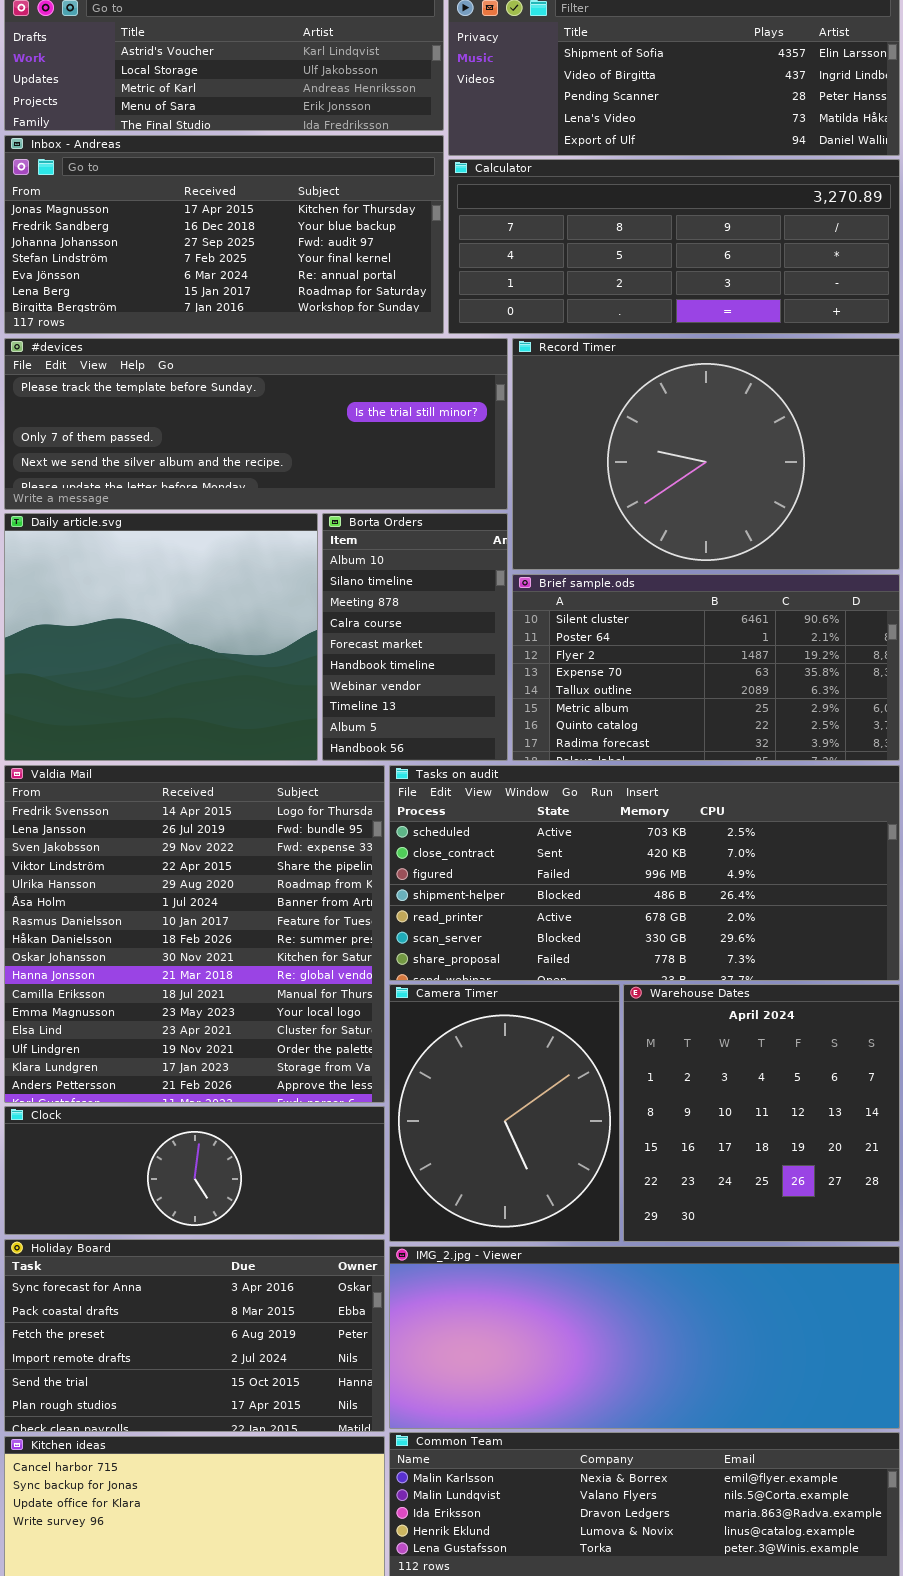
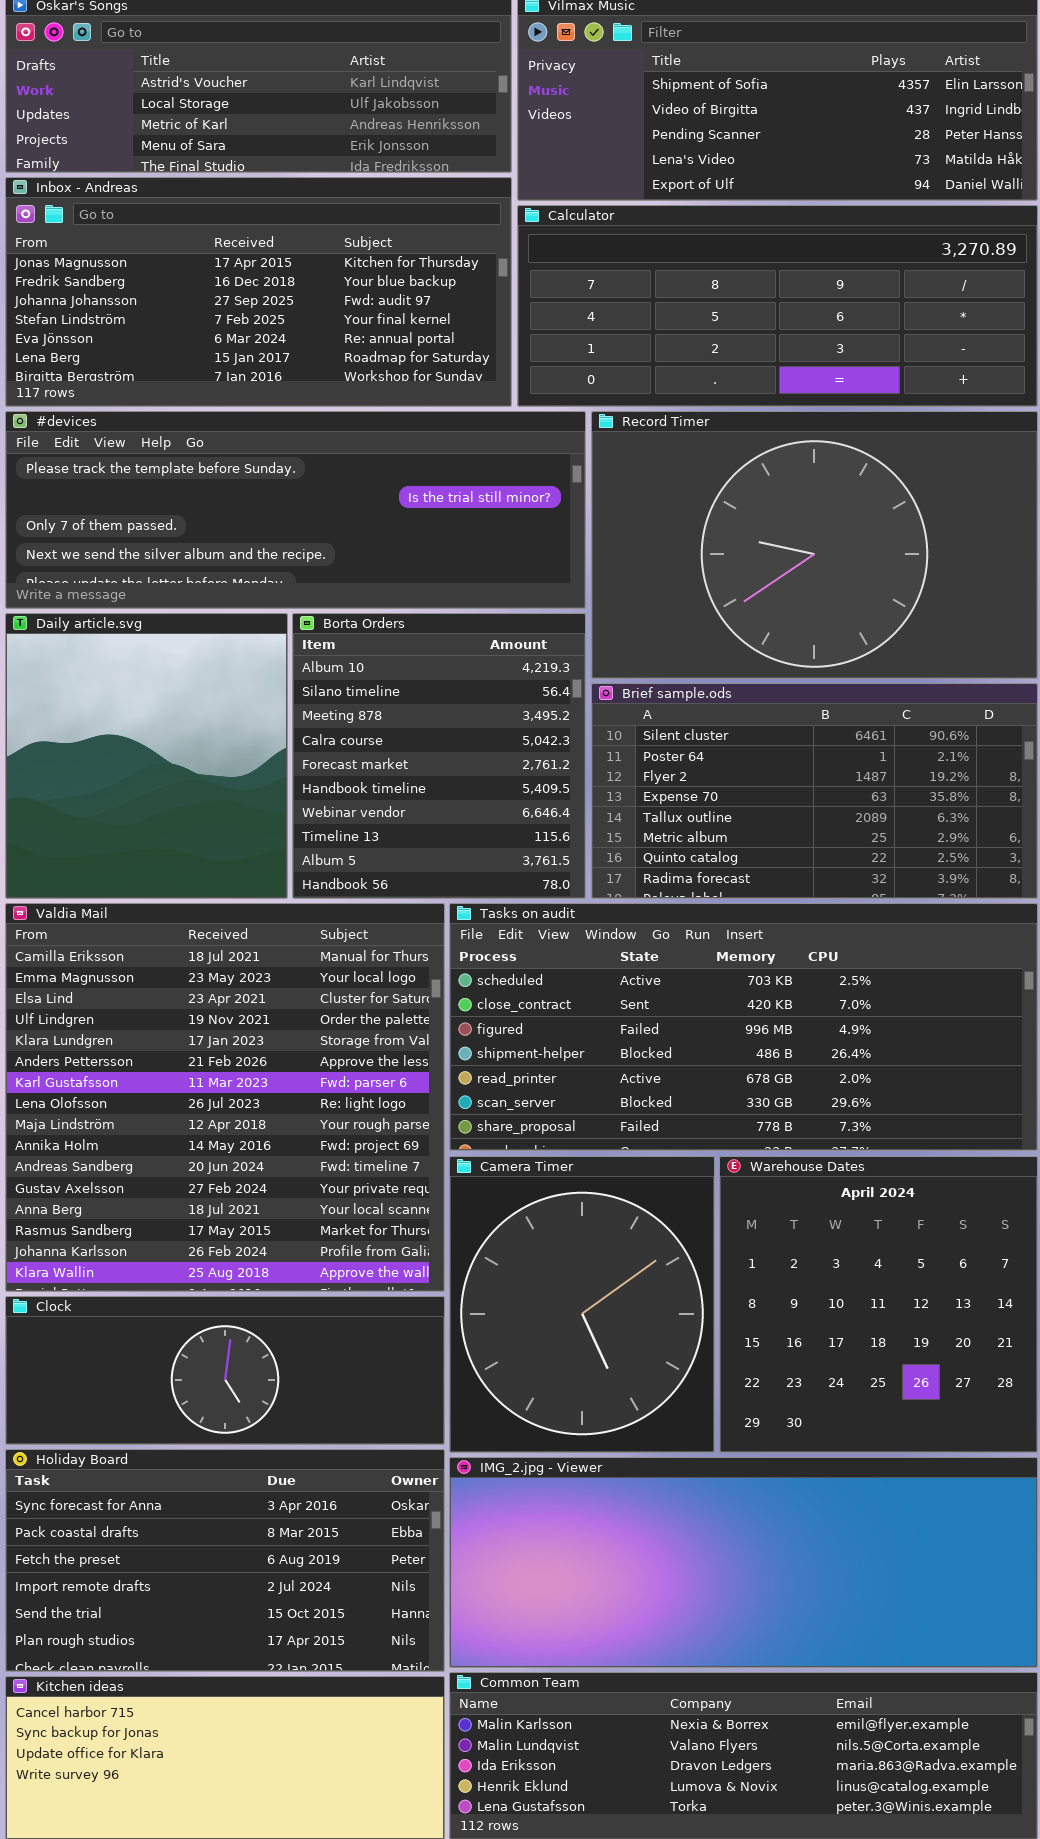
Daily article.svg: [4,513,318,761] -> [5,613,288,899], resized
Borta Orders: [322,513,508,761] -> [292,613,586,899], resized
Valdia Mail: [4,765,385,1103] -> [5,903,445,1292], scrolled down 10 rows

